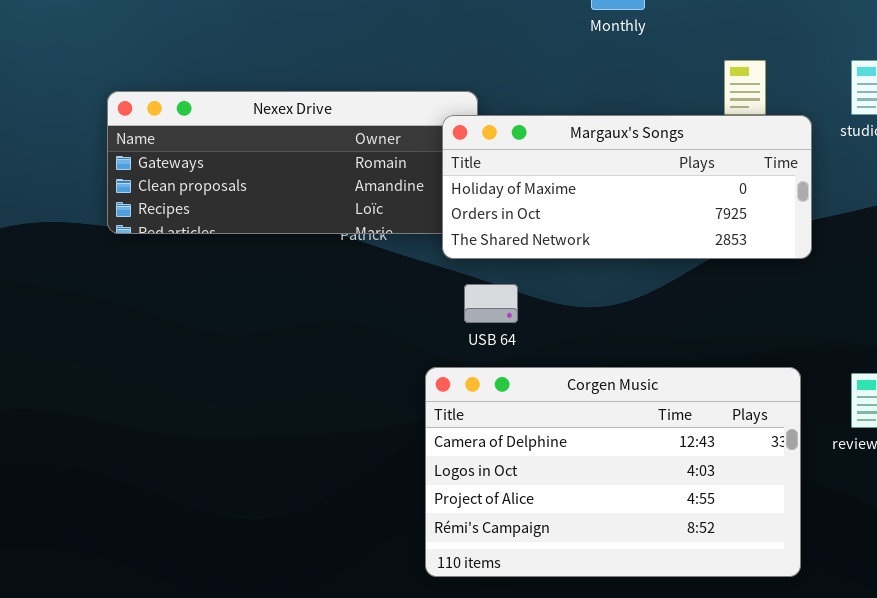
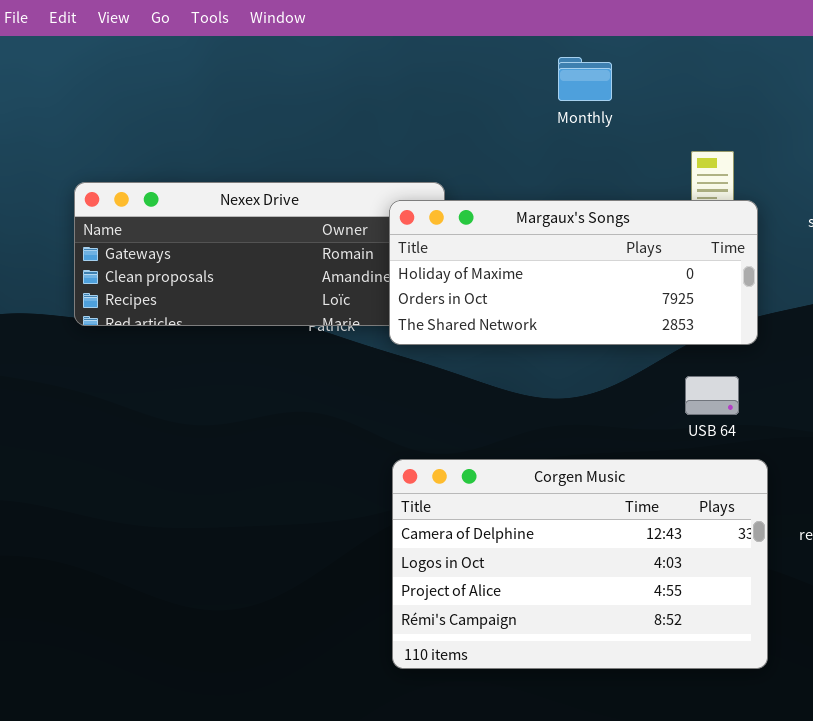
Margaux's Songs: [442,115,812,259] -> [389,200,758,345], moved
USB 64: [464,284,518,323] -> [685,376,739,415], moved

